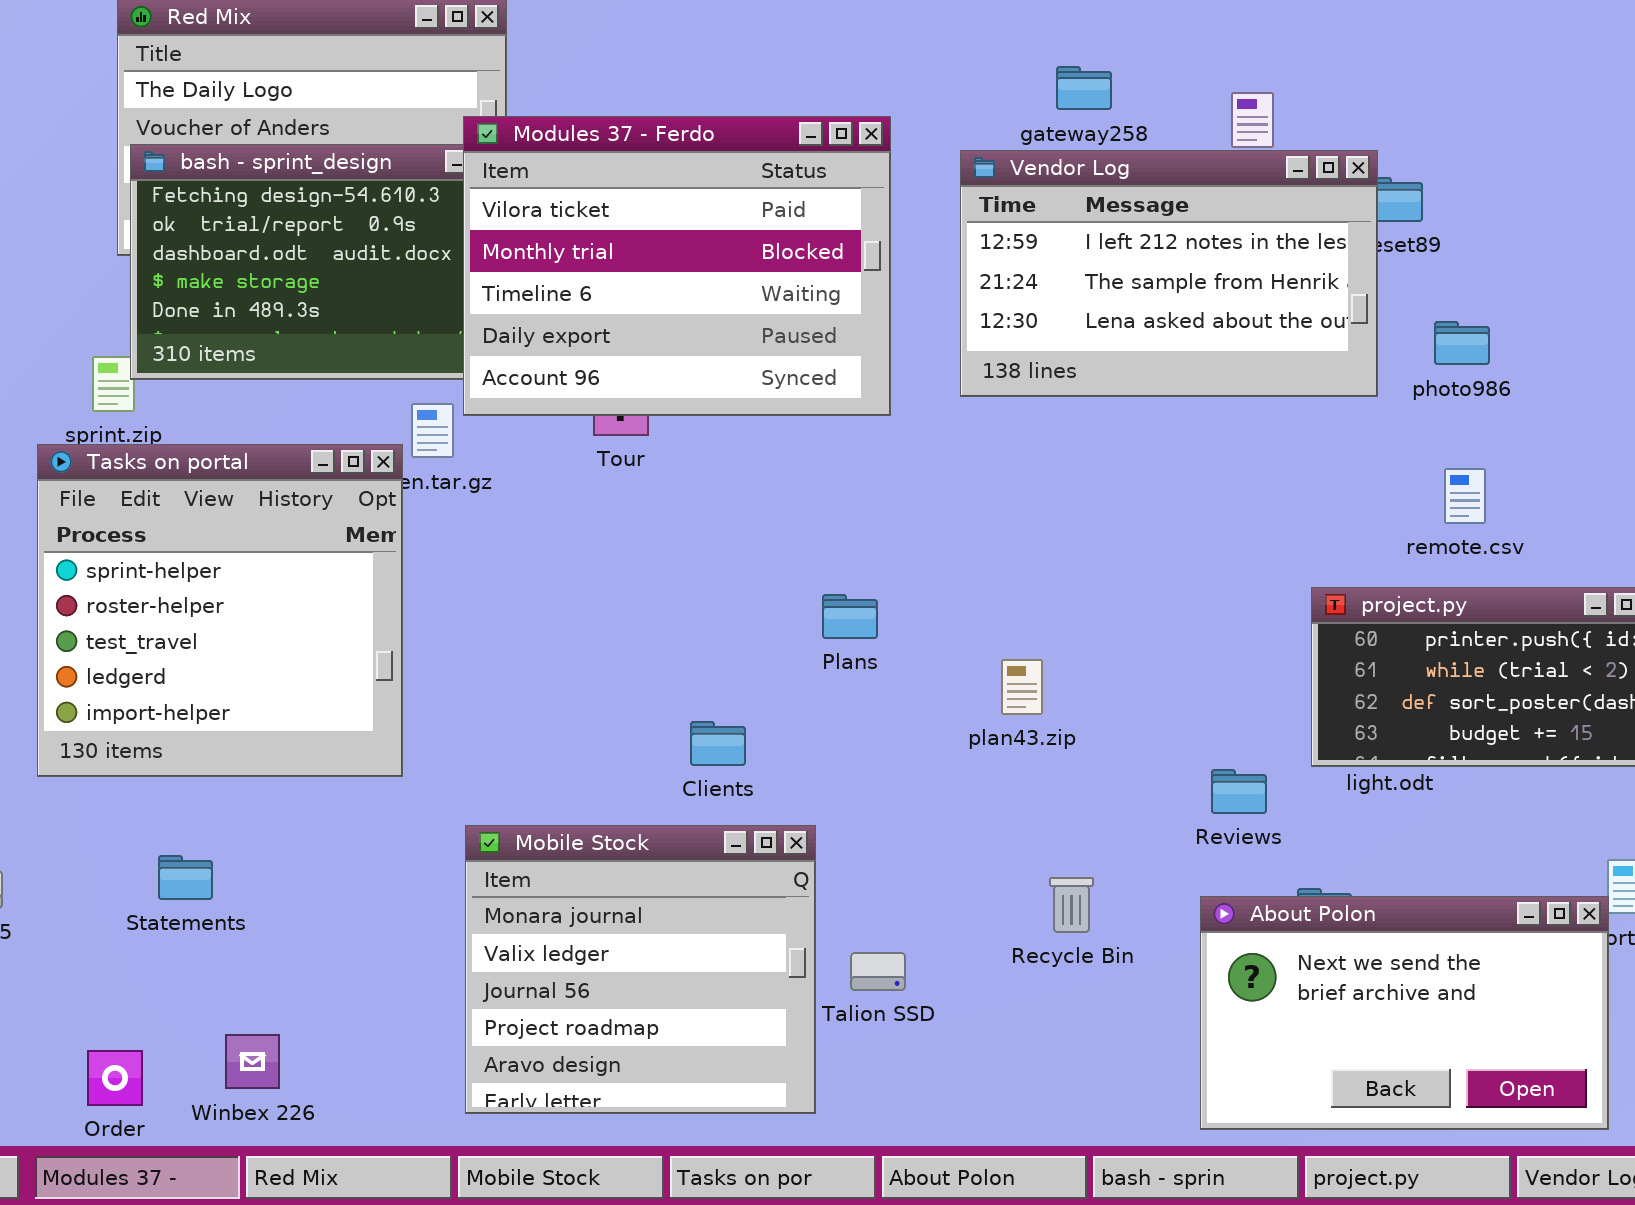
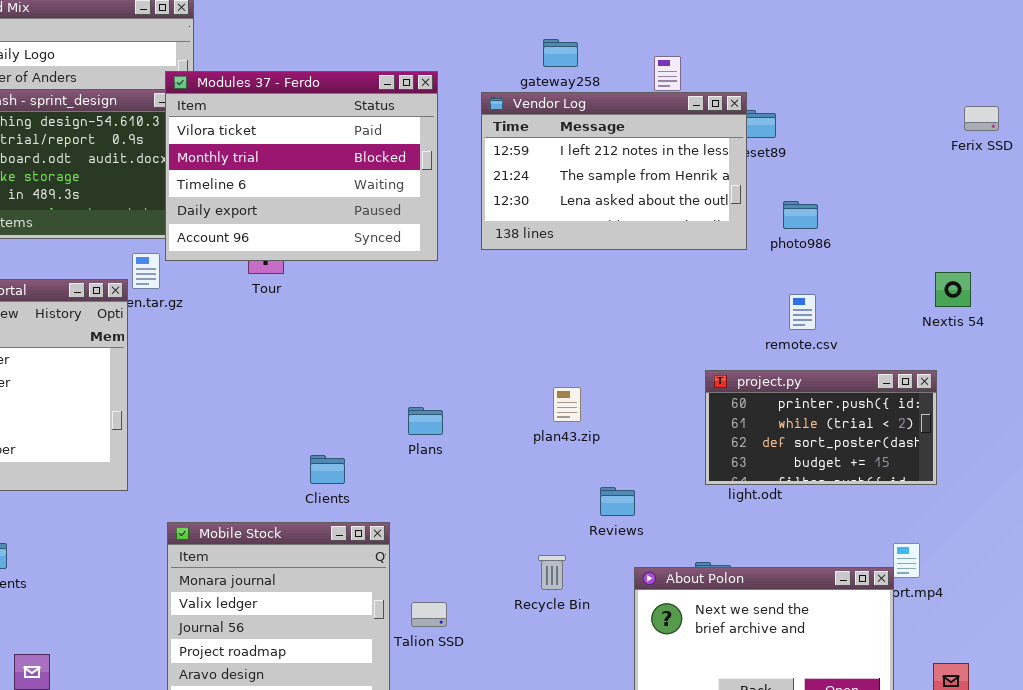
Plans: [822,594,878,639] -> [408,407,443,435], moved
plan43.zip: [1001,659,1043,715] -> [553,387,581,422], moved
Reviews: [1211,769,1267,814] -> [600,487,635,516], moved

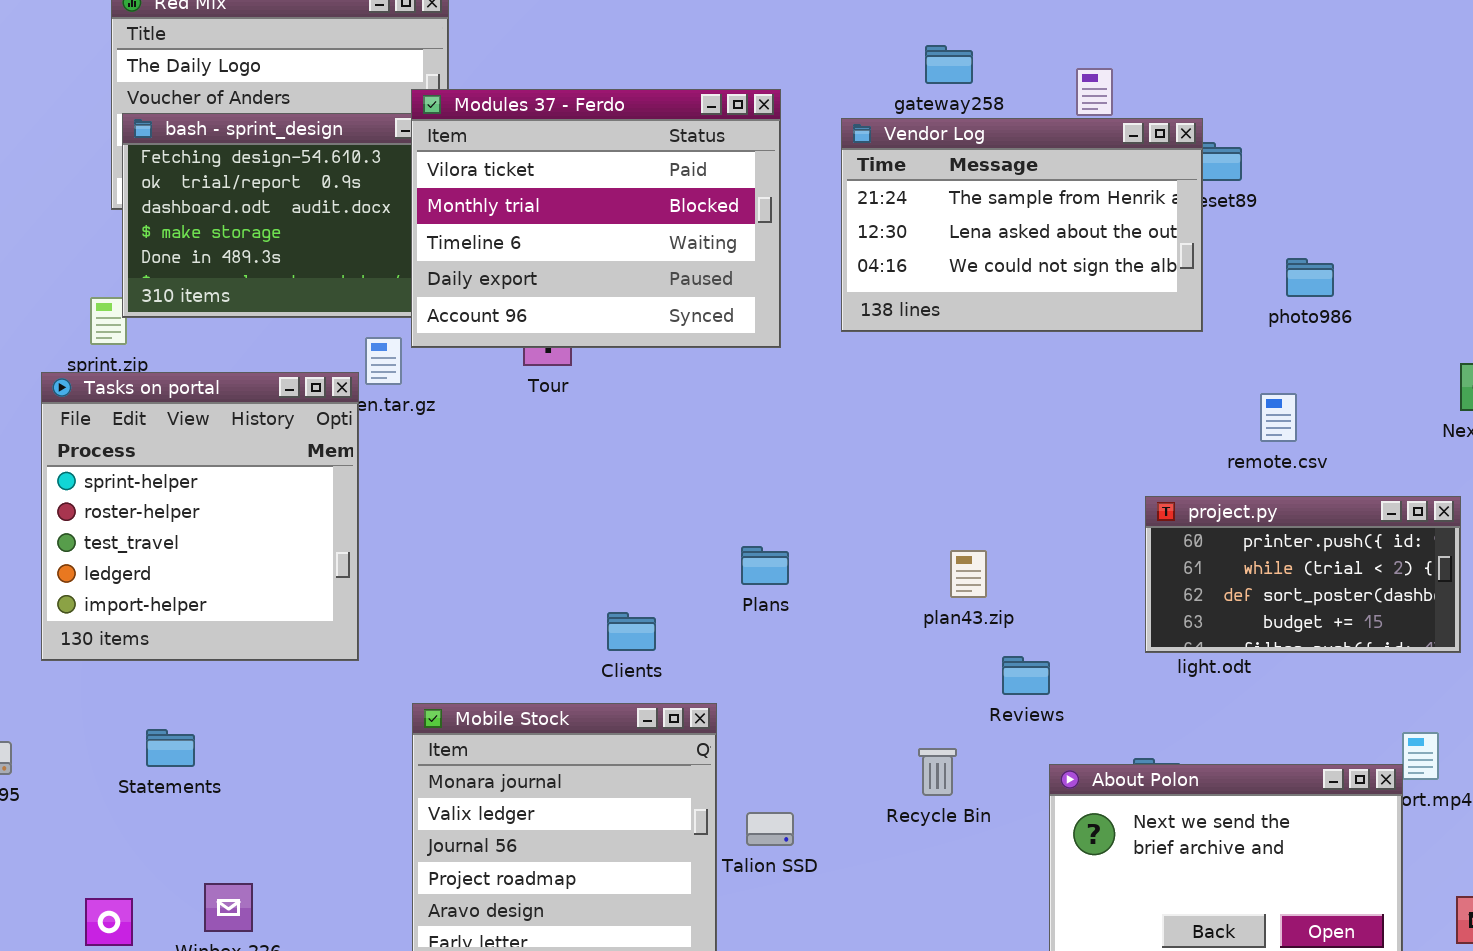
Vendor Log: [481,92,747,250] -> [841,118,1203,332], scrolled down 1 row
photo986: [783,201,818,229] -> [1286,258,1334,297], moved
plan43.zip: [553,387,581,422] -> [950,550,987,598], moved

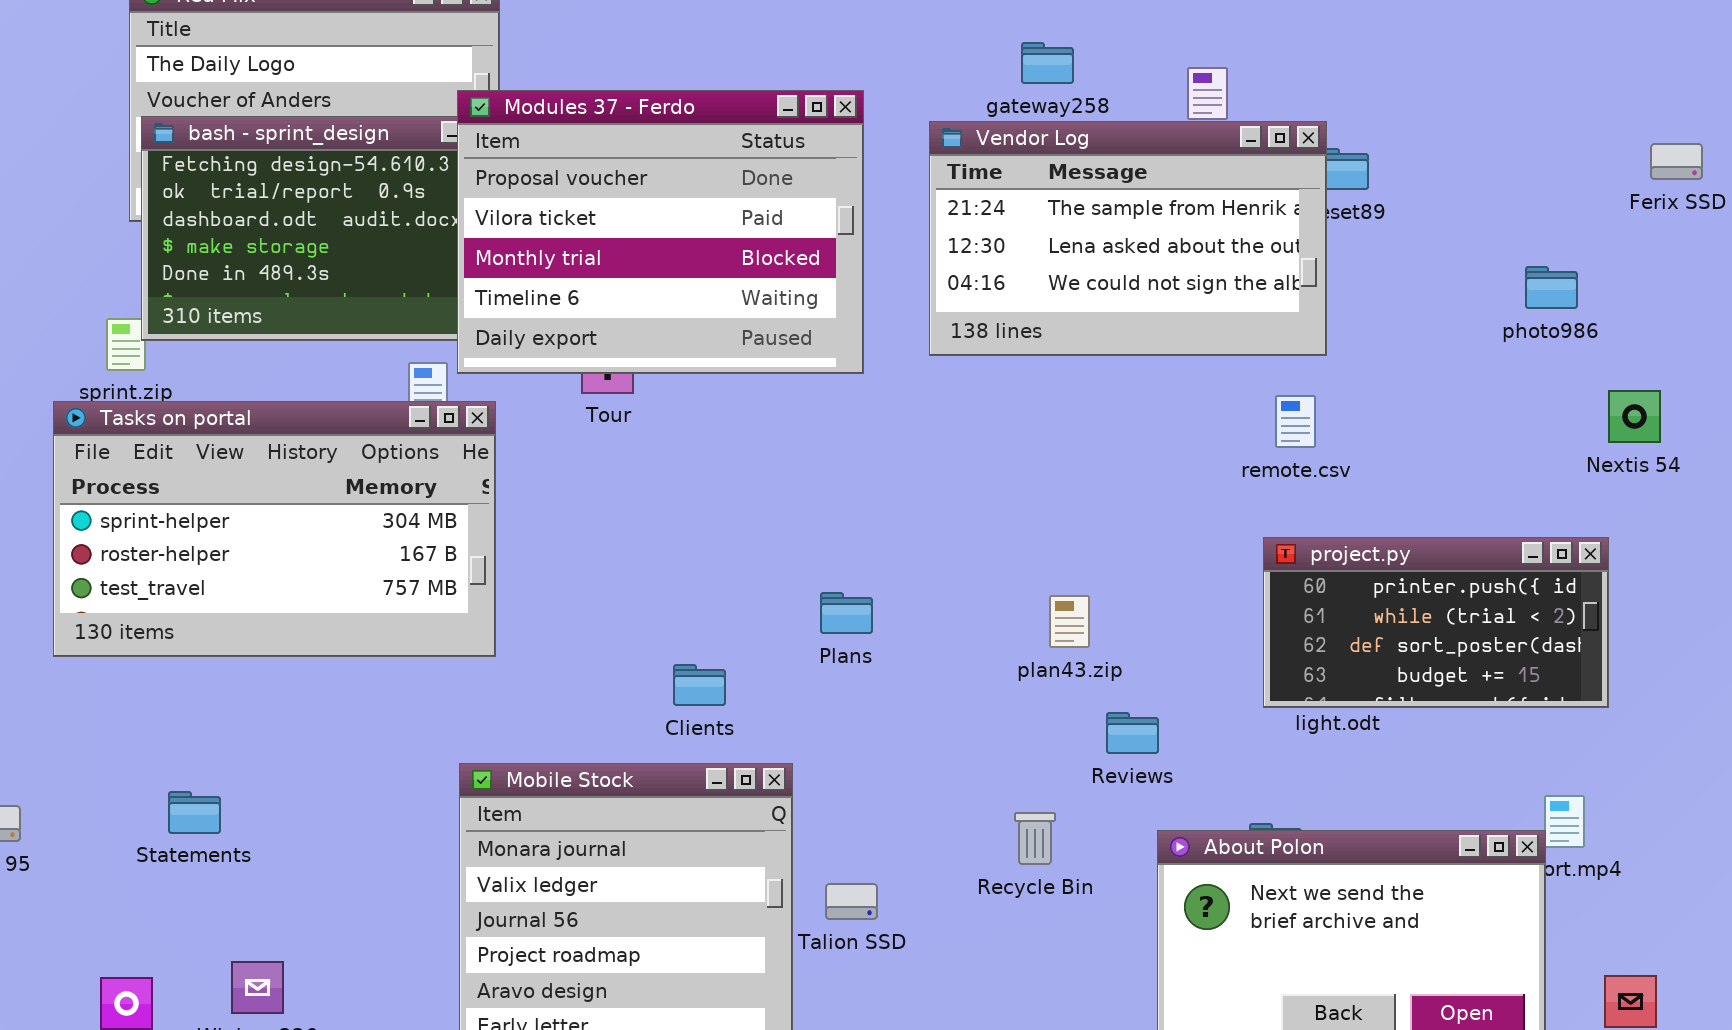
Modules 37 - Ferdo: [411,89,781,348] -> [457,90,864,374], scrolled up 1 row
photo986: [1286,258,1334,297] -> [1525,266,1578,309], moved
Tasks on portal: [41,372,359,661] -> [53,401,496,657], resized
remote.csv: [1260,393,1297,442] -> [1275,395,1316,448], moved

